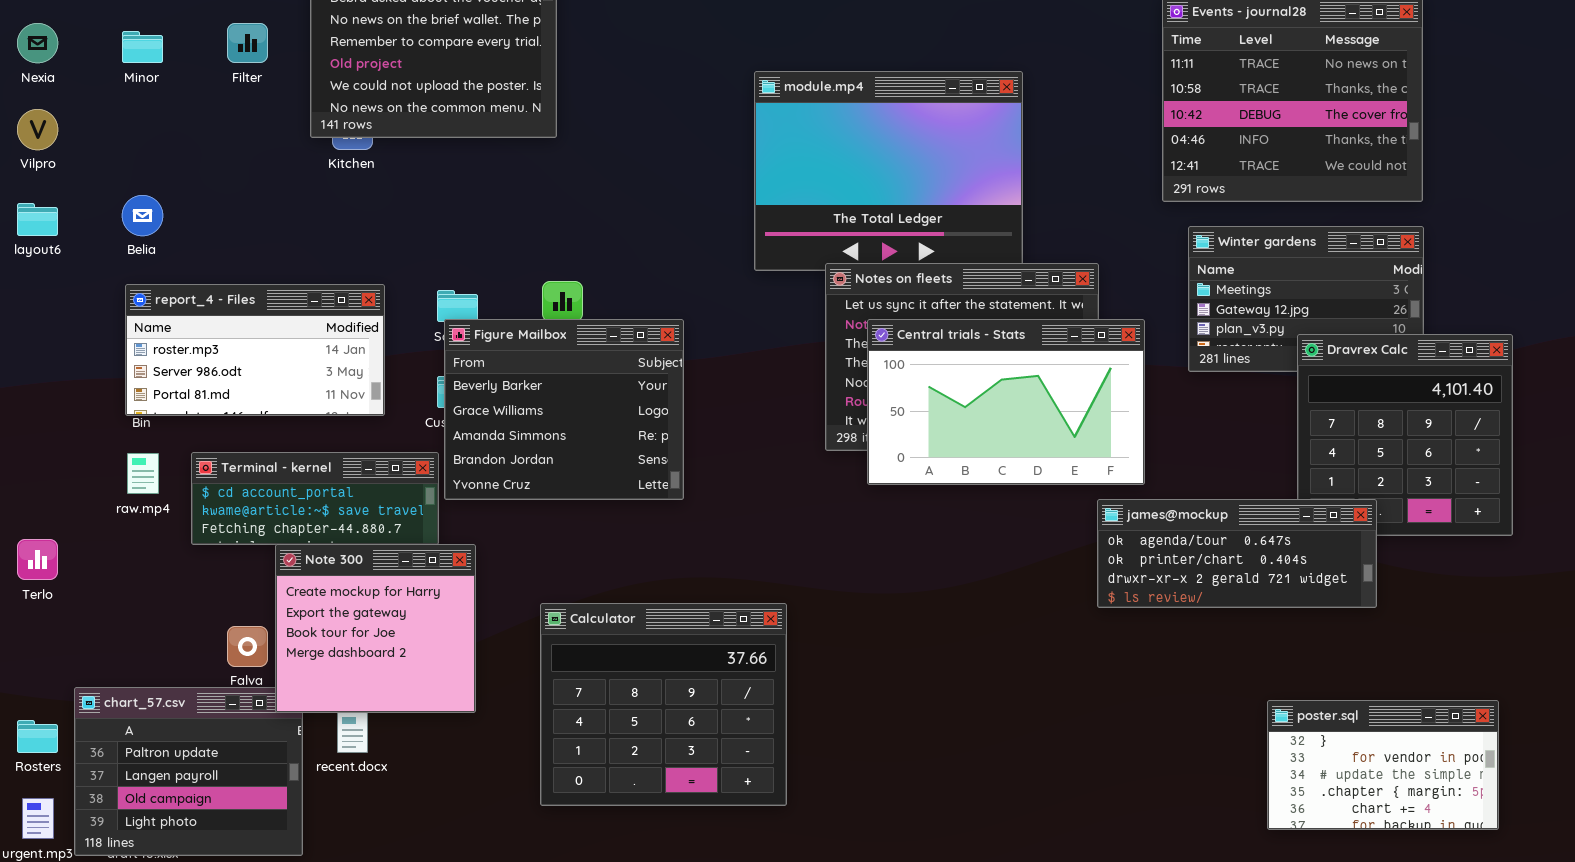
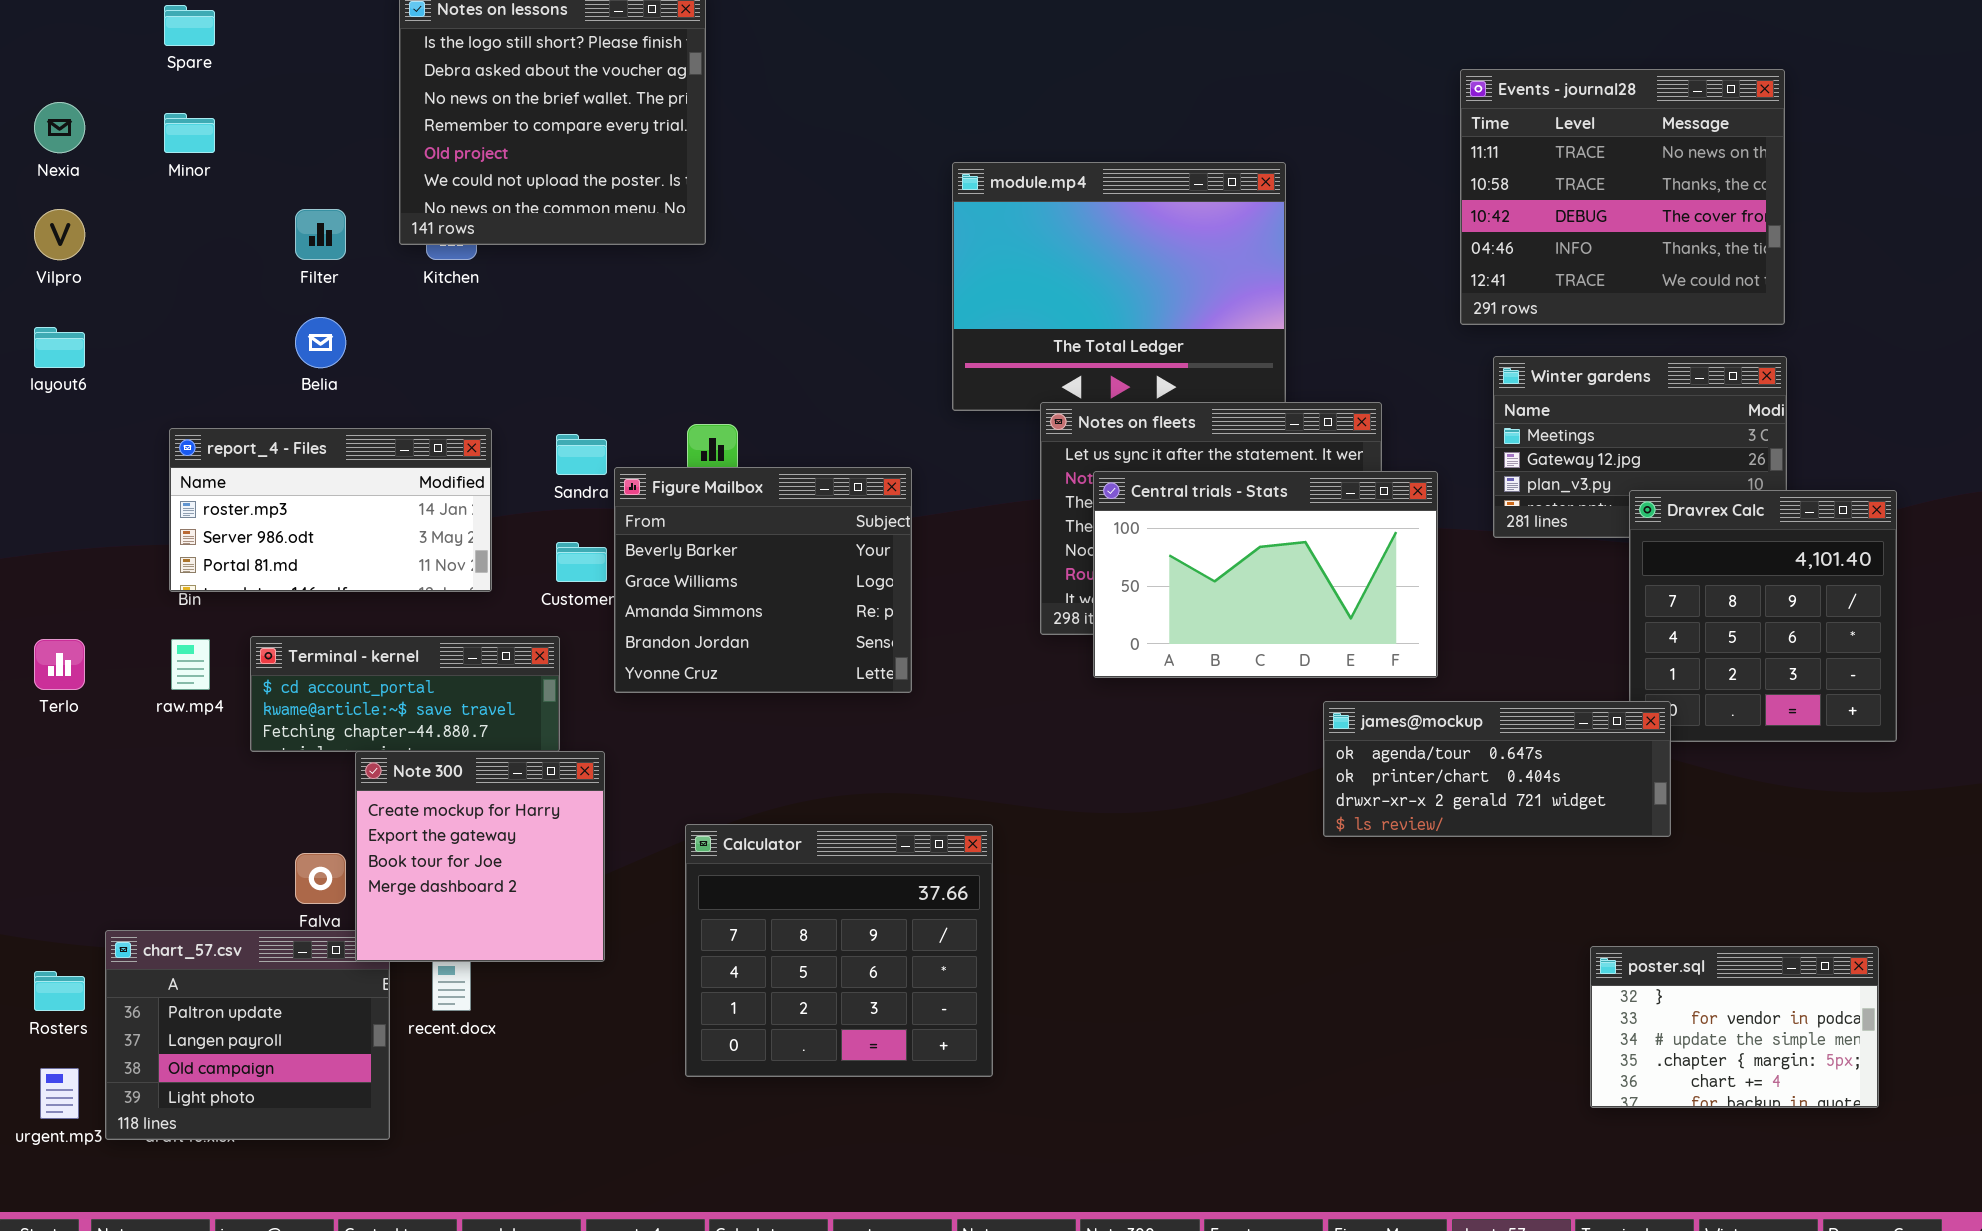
Filter: [227,23,268,63] -> [295,209,346,260], moved
Belia: [122,195,163,236] -> [295,317,346,368], moved
Figure Mailbox: [444,319,684,500] -> [614,467,912,693], moved
james@mockup: [1097,499,1377,608] -> [1323,701,1671,837], moved
Terlo: [17,539,58,580] -> [34,639,85,690], moved

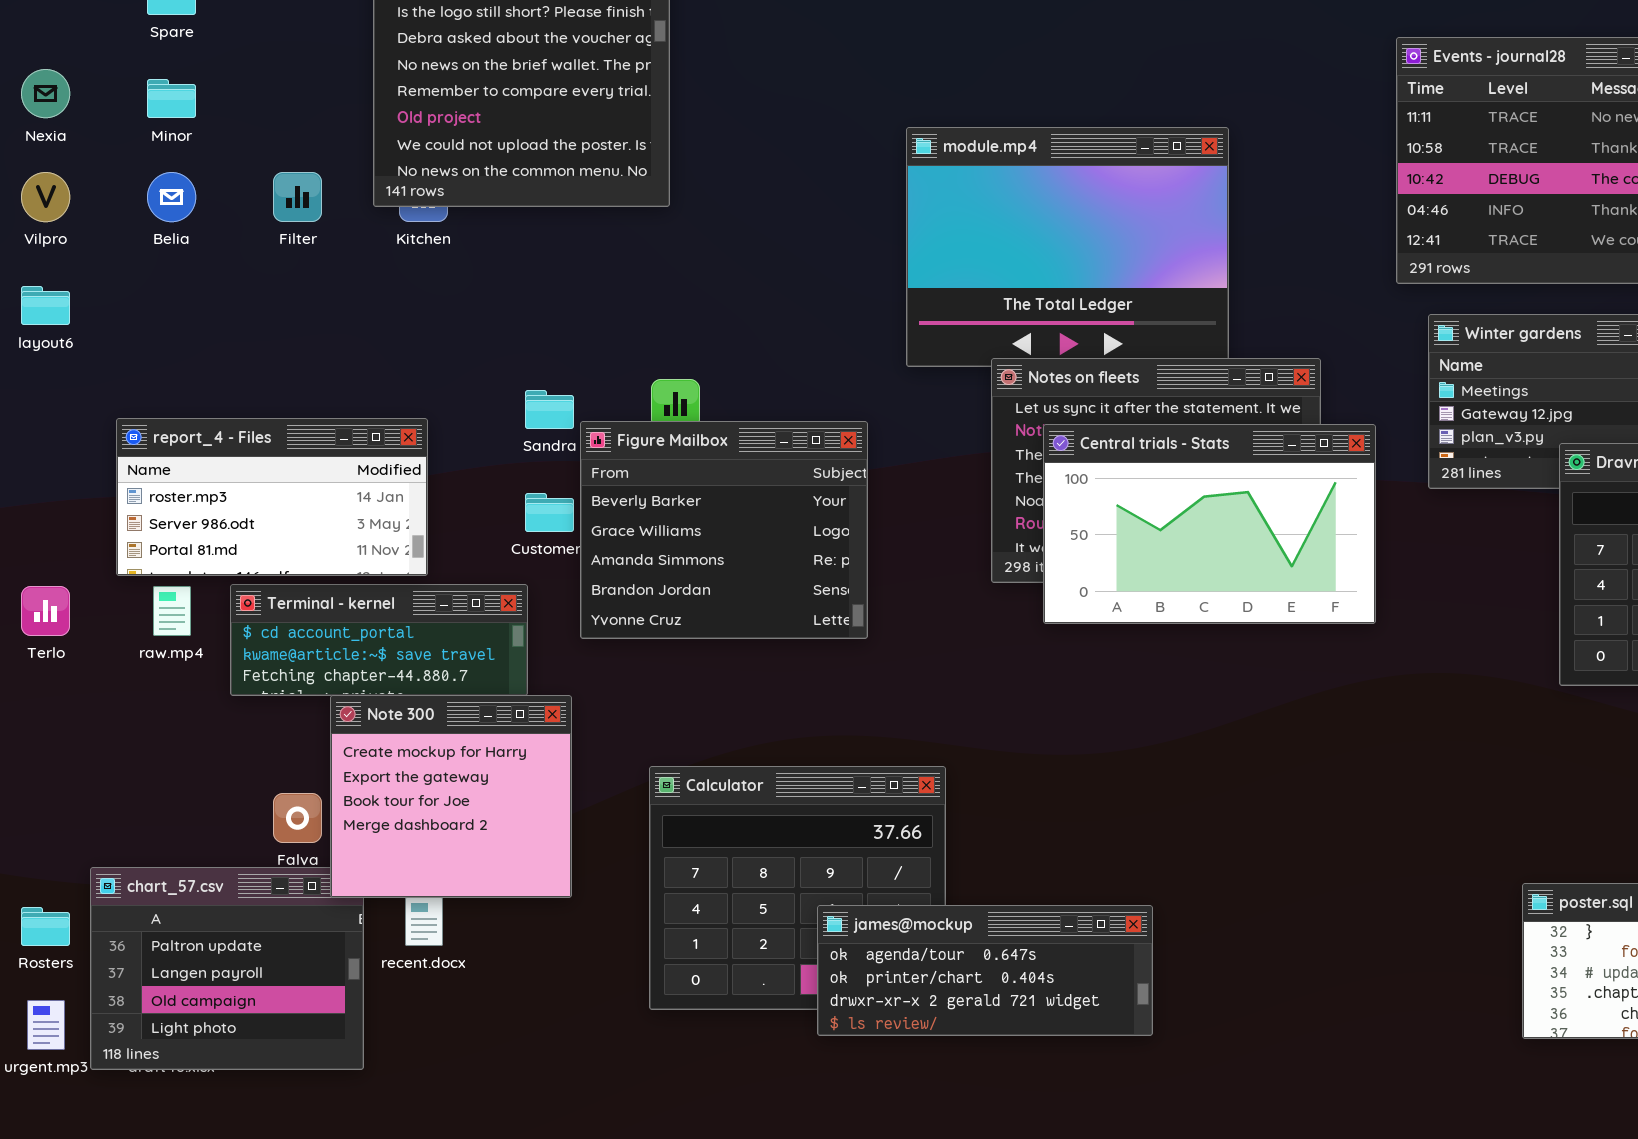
Belia: [295,317,346,368] -> [147,172,196,222], moved
report_4 - Files: [169,428,492,592] -> [116,418,428,576], moved
james@mockup: [1323,701,1671,837] -> [817,905,1153,1036], moved

